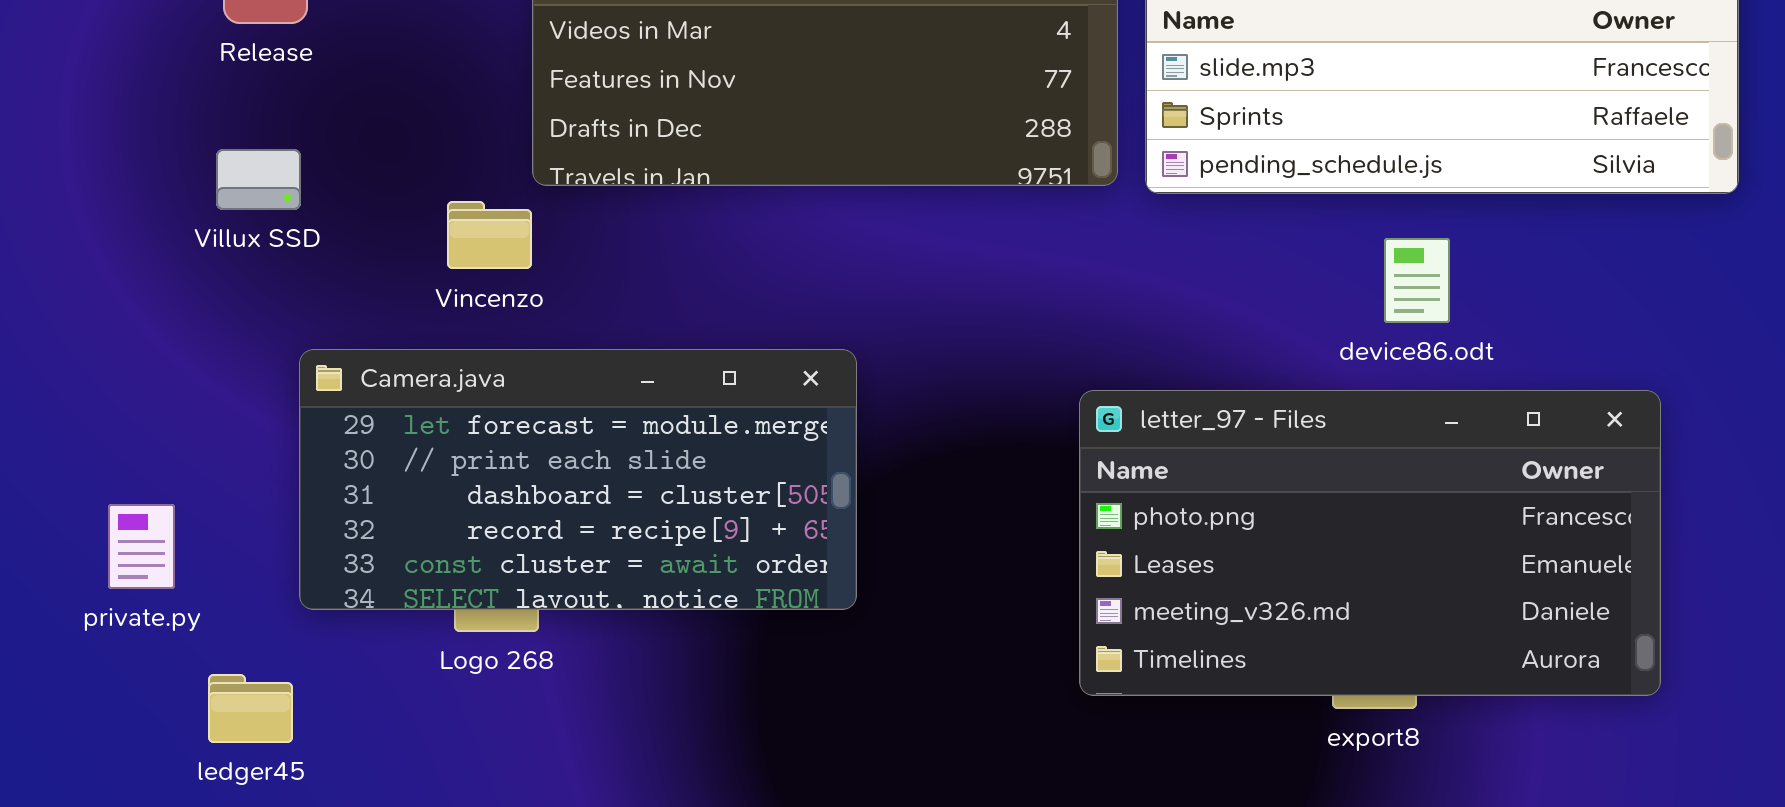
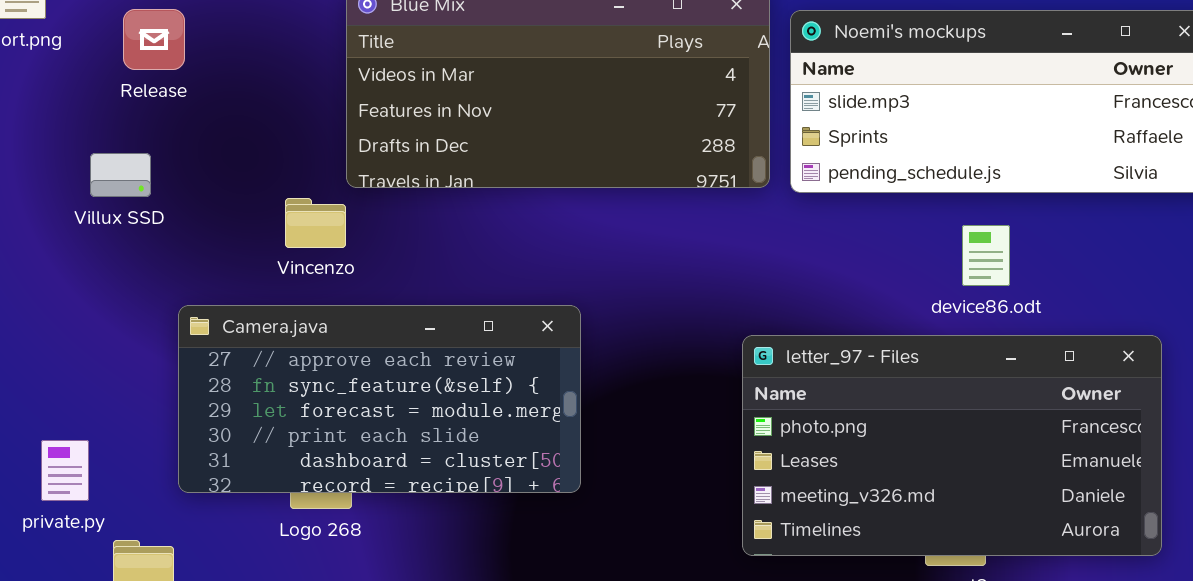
Villux SSD: [216,149,301,210] -> [90,153,151,197], moved
Camera.java: [299,349,857,610] -> [178,305,581,493], scrolled up 2 rows
private.py: [108,504,175,589] -> [41,440,89,501], moved

